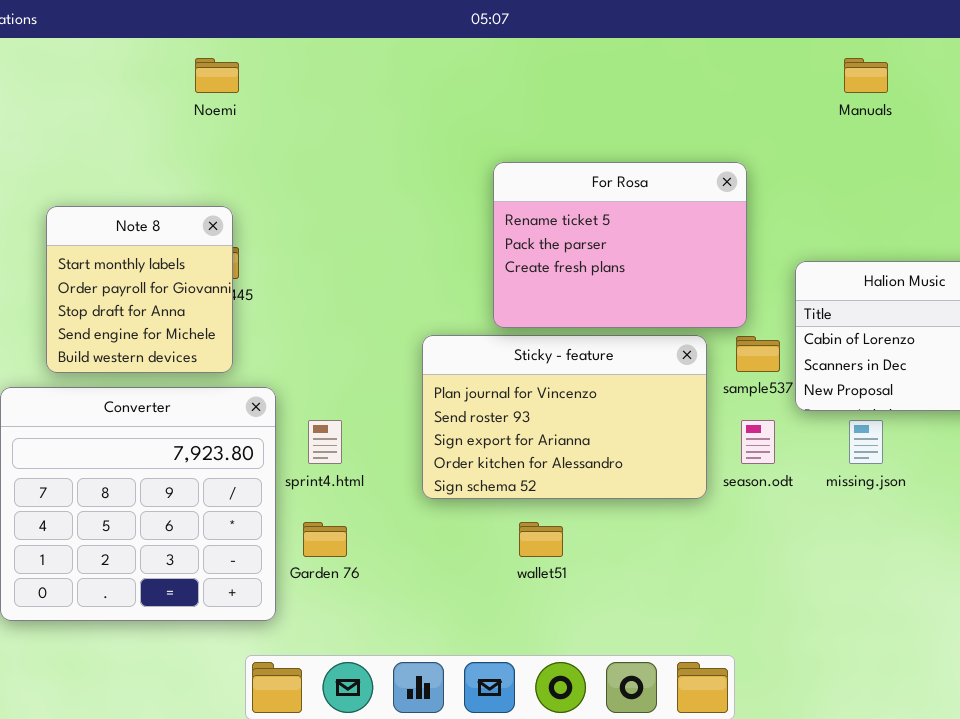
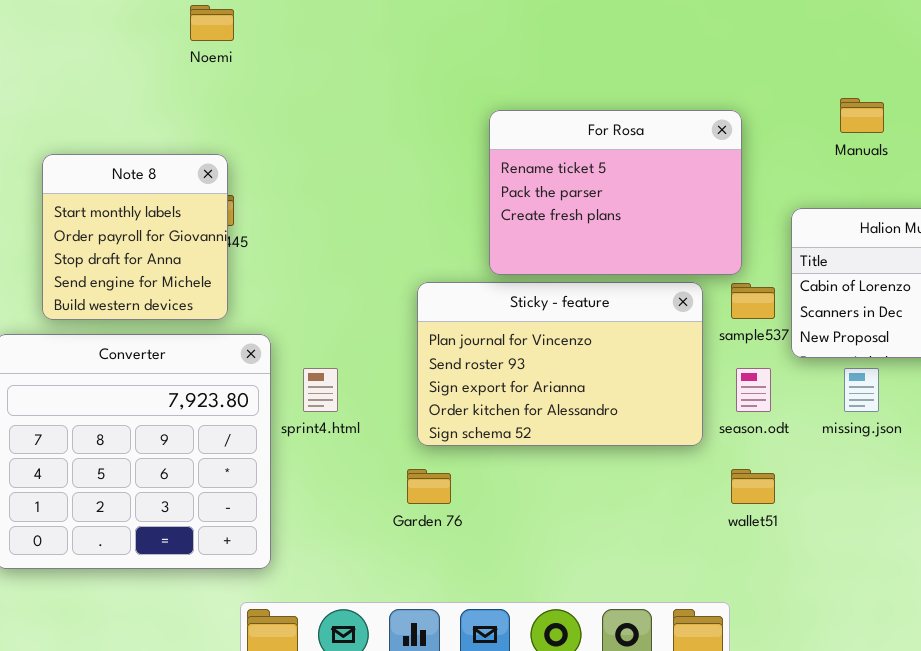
Manuals: [844,58,888,93] -> [840,98,884,133], moved
Garden 76: [303,522,347,557] -> [407,469,451,504], moved
wallet51: [519,522,563,557] -> [731,469,775,504], moved

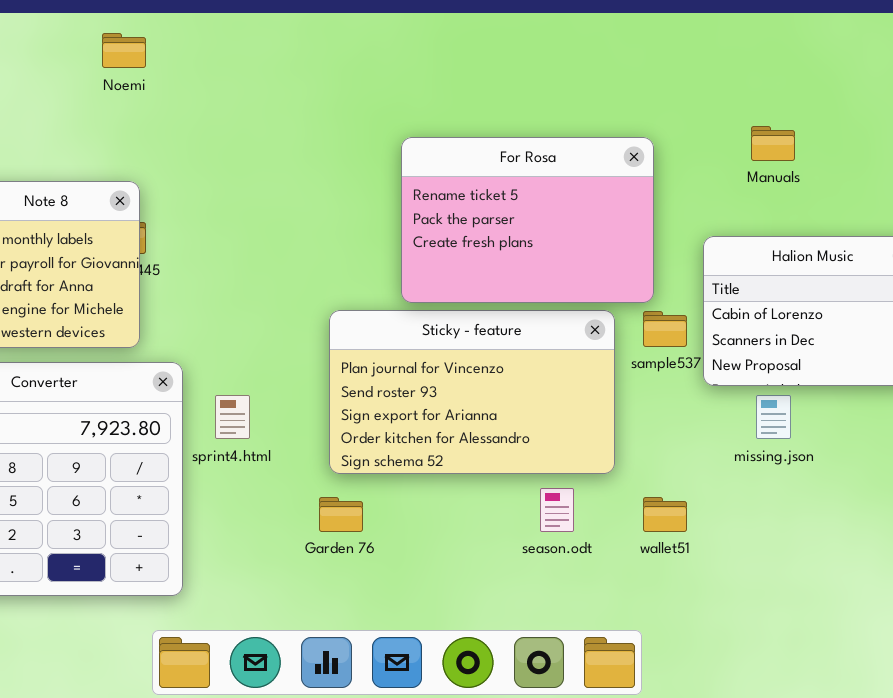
season.odt: [736,368,771,412] -> [540,488,574,532], moved

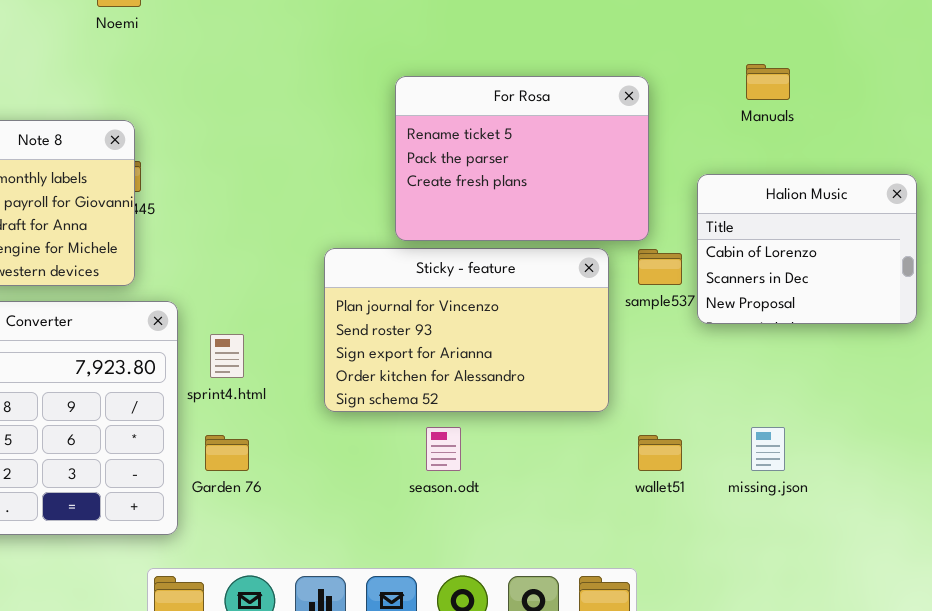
missing.json: [756,395,791,439] -> [751,427,785,471], moved
season.odt: [540,488,574,532] -> [426,427,461,471], moved
Garden 76: [319,497,363,532] -> [205,435,249,471], moved

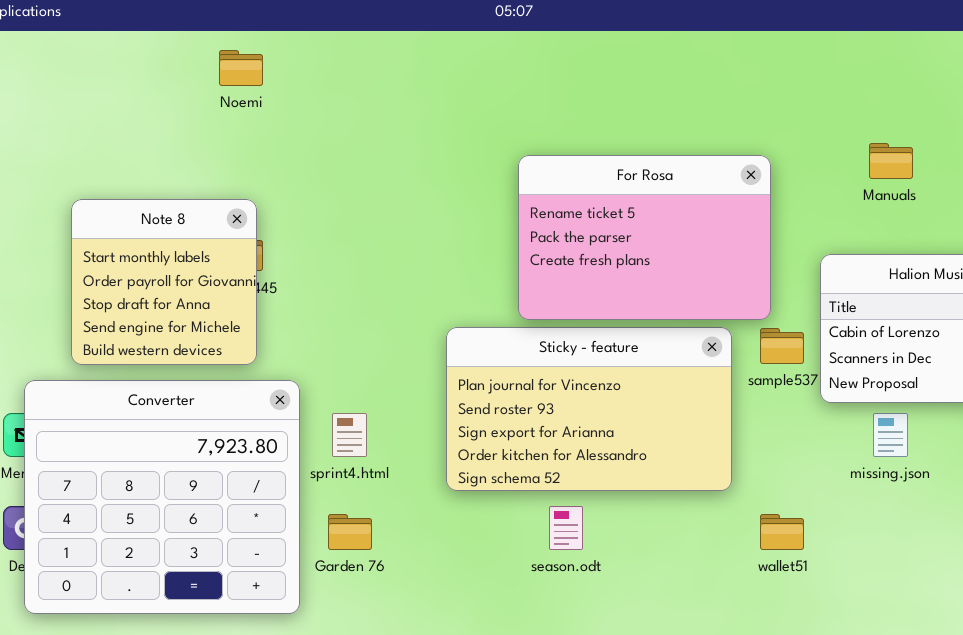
missing.json: [751,427,785,471] -> [873,413,908,457], moved

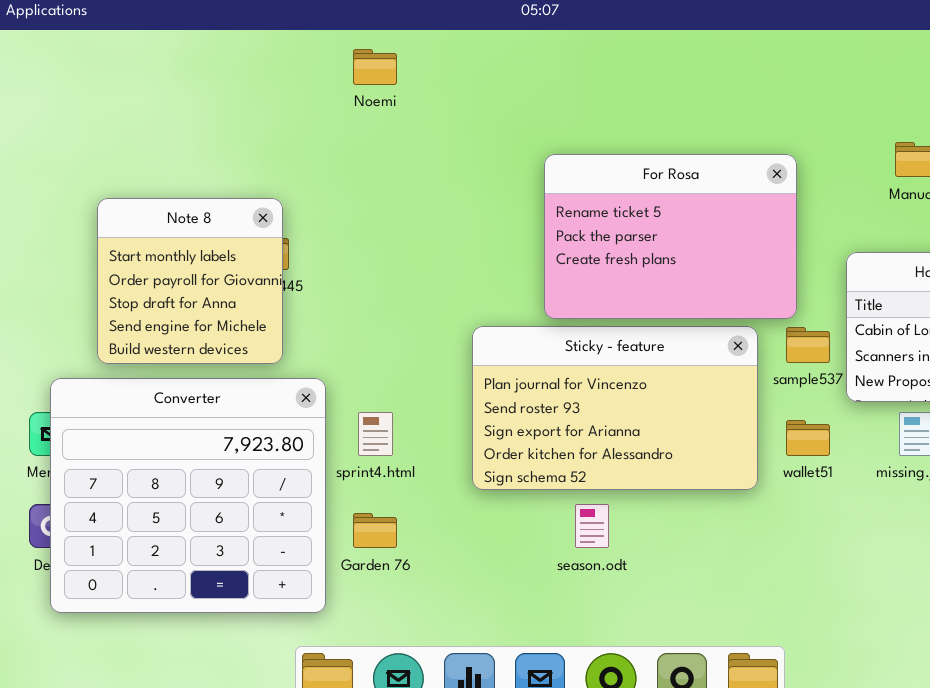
Noemi: [219,50,263,86] -> [353,49,397,85], moved
wallet51: [760,514,804,550] -> [786,420,830,456], moved

